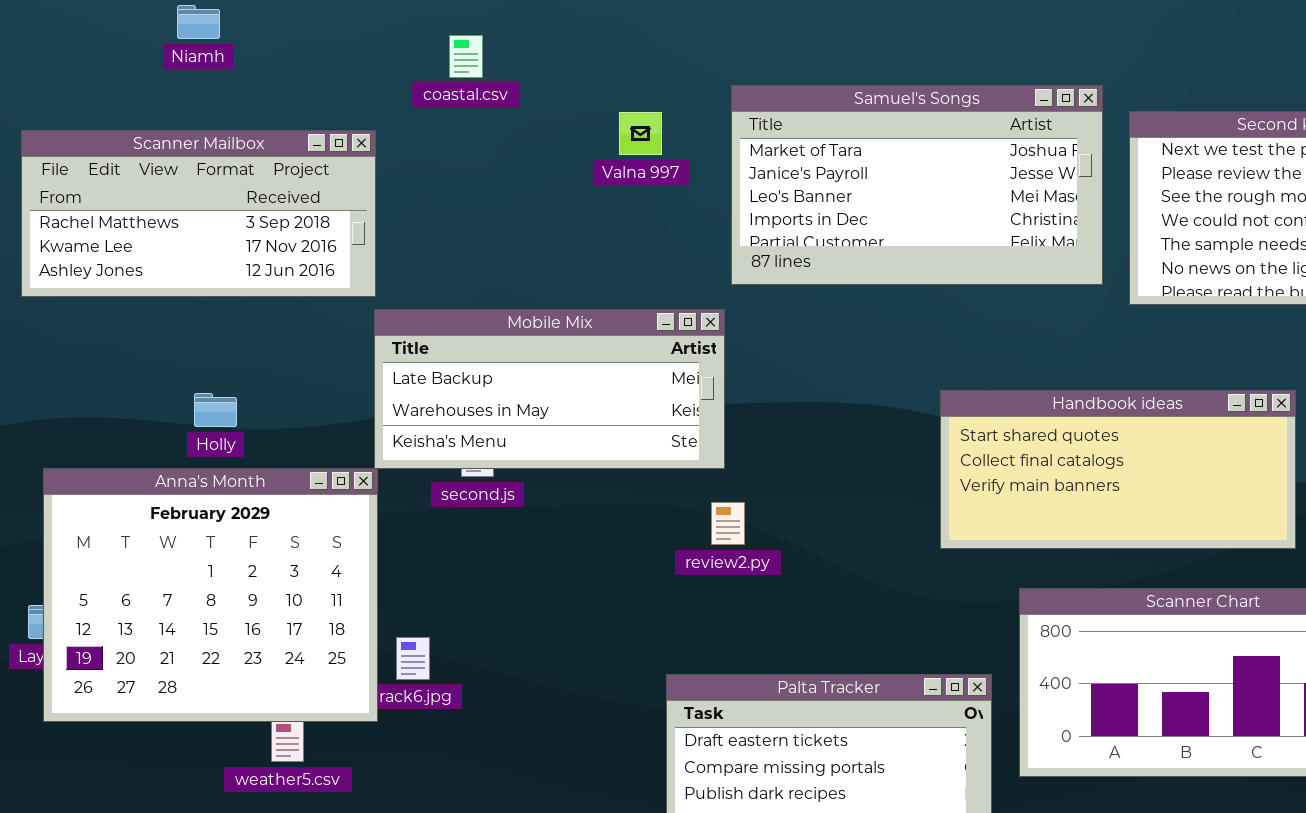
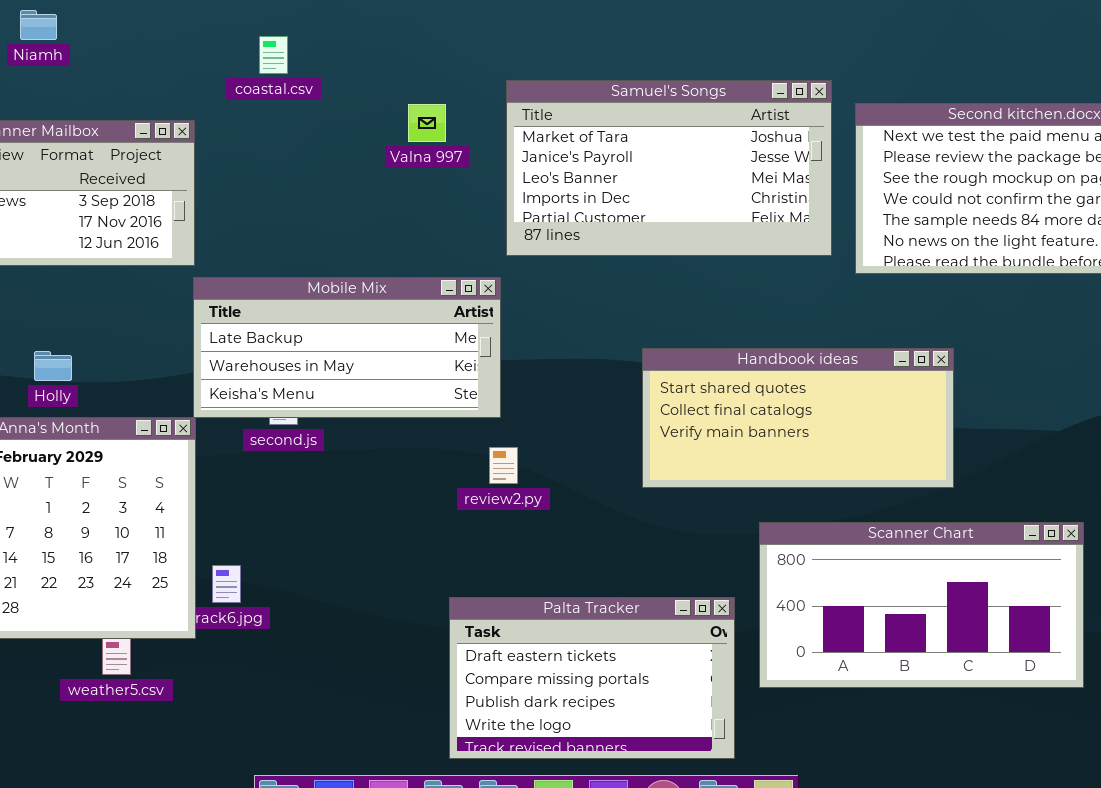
Handbook ideas: [940,390,1296,549] -> [642,348,954,488], moved

